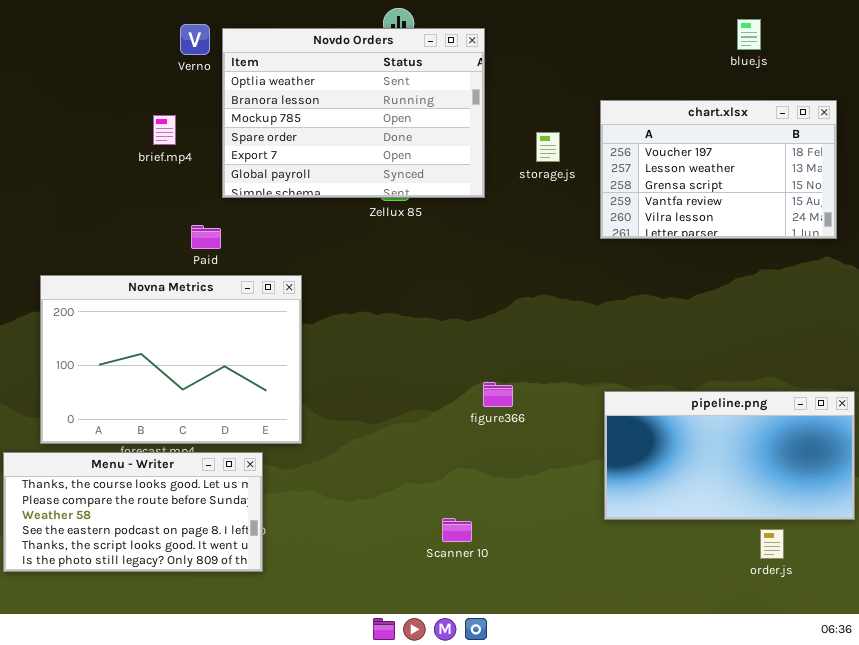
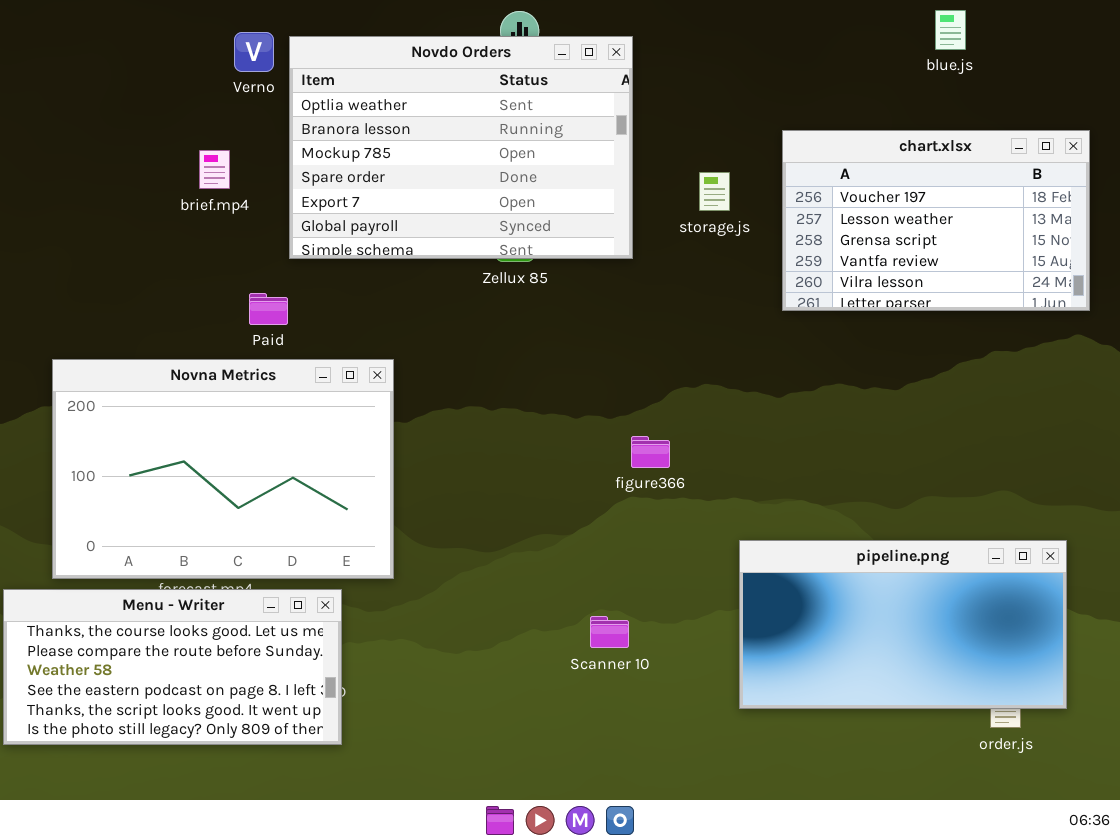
blue.js: [737,19,761,50] -> [935,10,966,50], moved
figure366: [483,382,513,407] -> [631,436,670,468], moved
pipeline.png: [604,391,855,520] -> [739,540,1067,709], moved
Scanner 10: [442,518,472,542] -> [590,616,629,648], moved

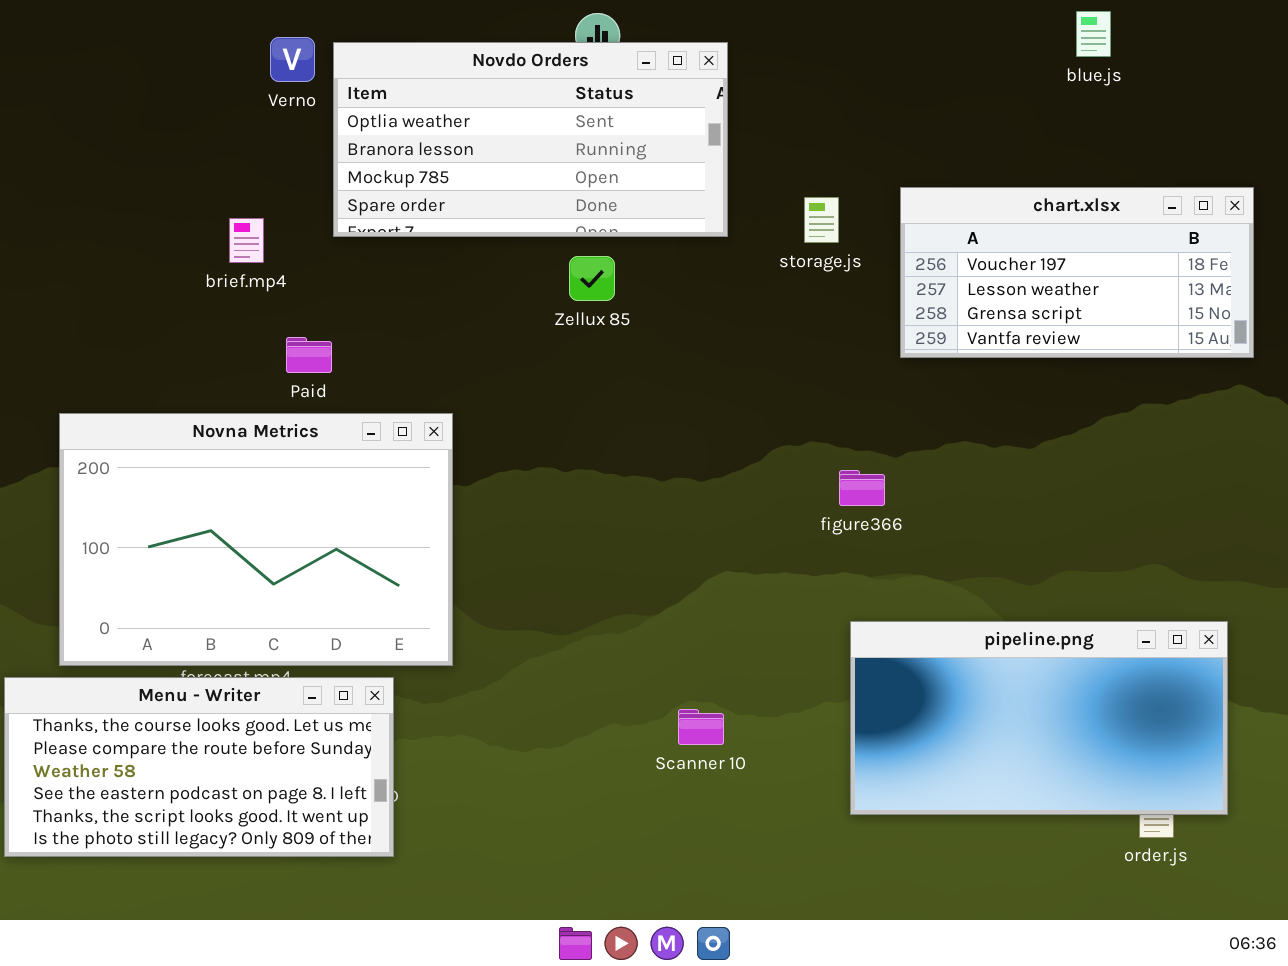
Novdo Orders: [289,36,633,259] -> [333,42,728,237], resized
chart.xlsx: [782,130,1090,311] -> [900,187,1254,358], resized
brief.mp4: [199,150,230,189] -> [229,218,264,263], moved
figure366: [631,436,670,468] -> [839,470,885,506], moved

